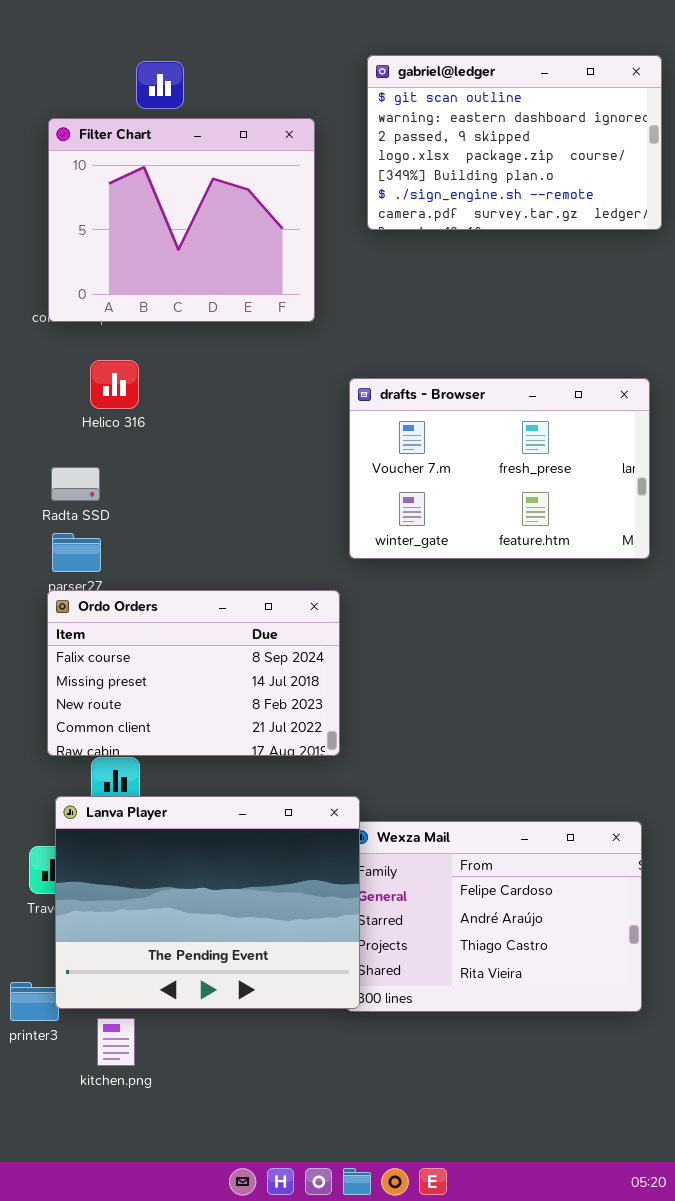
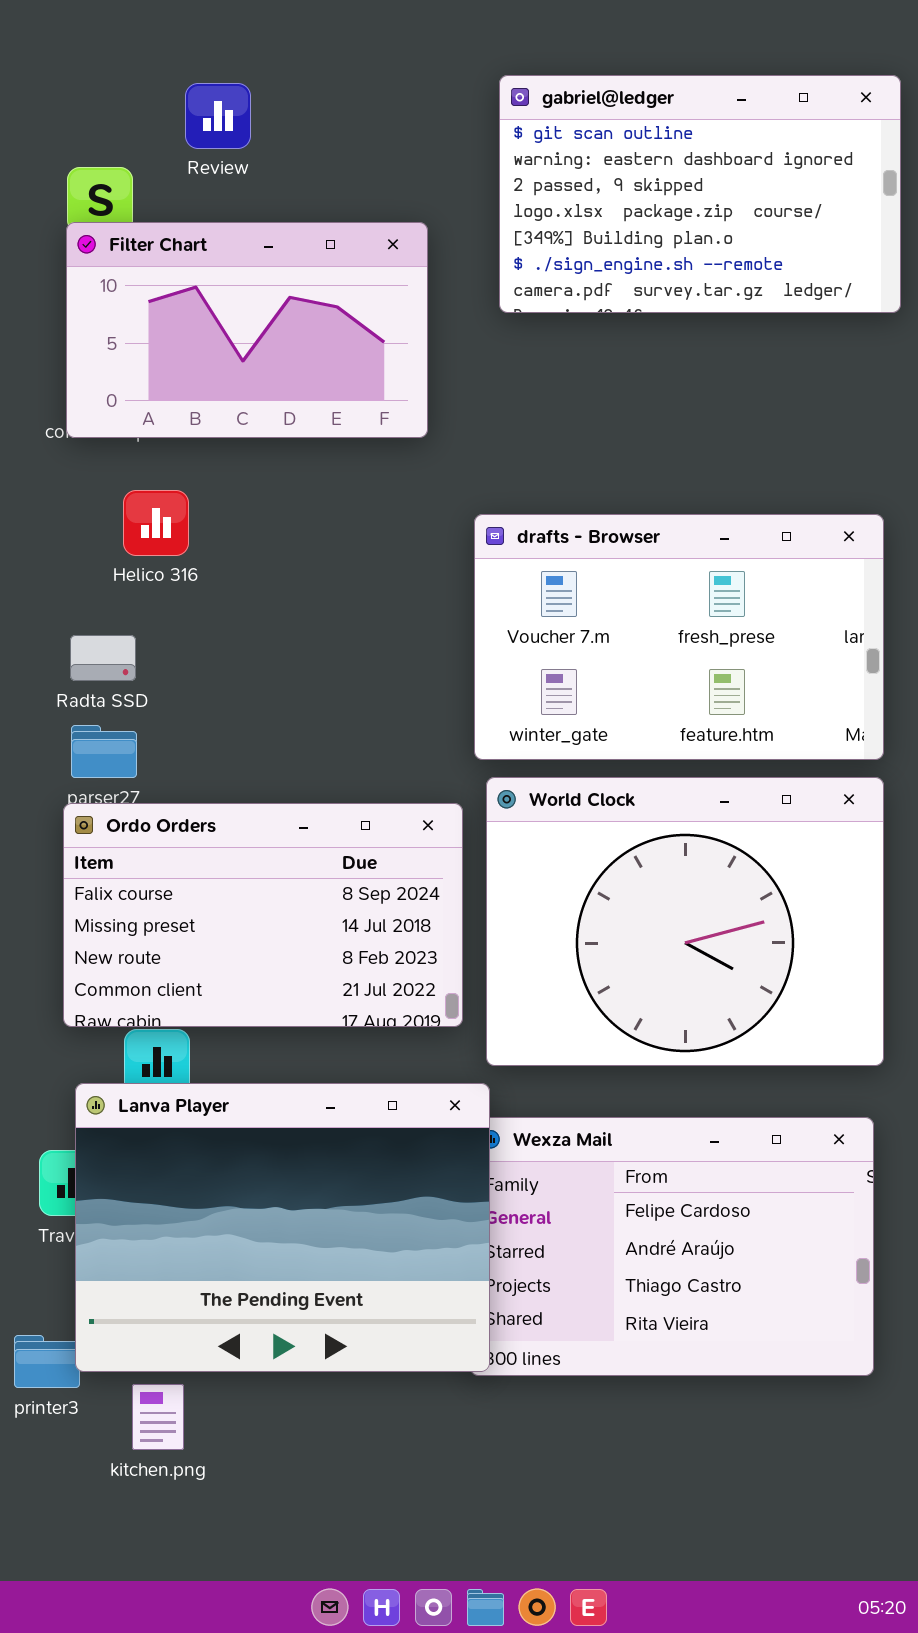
Filter Chart: [48,118,315,322] -> [66,222,428,438], resized
World Clock: none -> [486,777,884,1066], opened

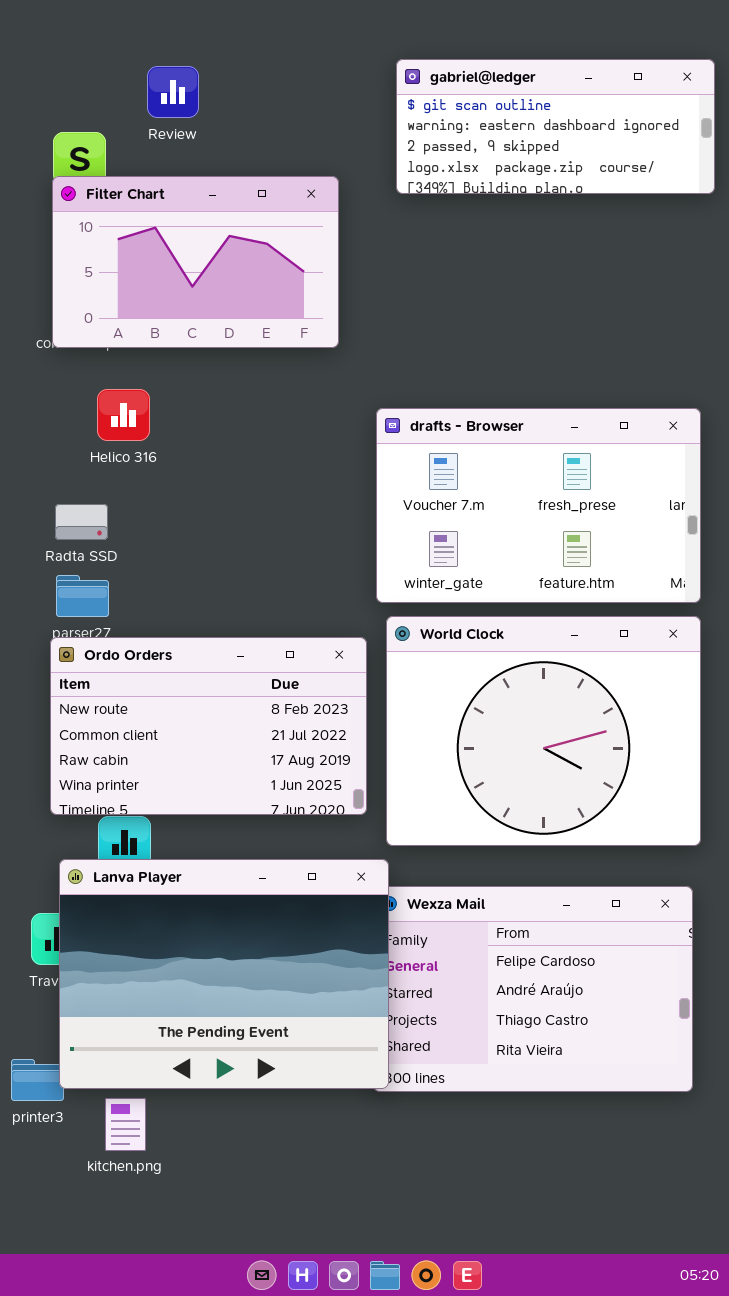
gabriel@ledger: [499,75,901,313] -> [396,59,715,194], resized
Ordo Orders: [63,803,463,1027] -> [50,637,367,815], scrolled down 2 rows

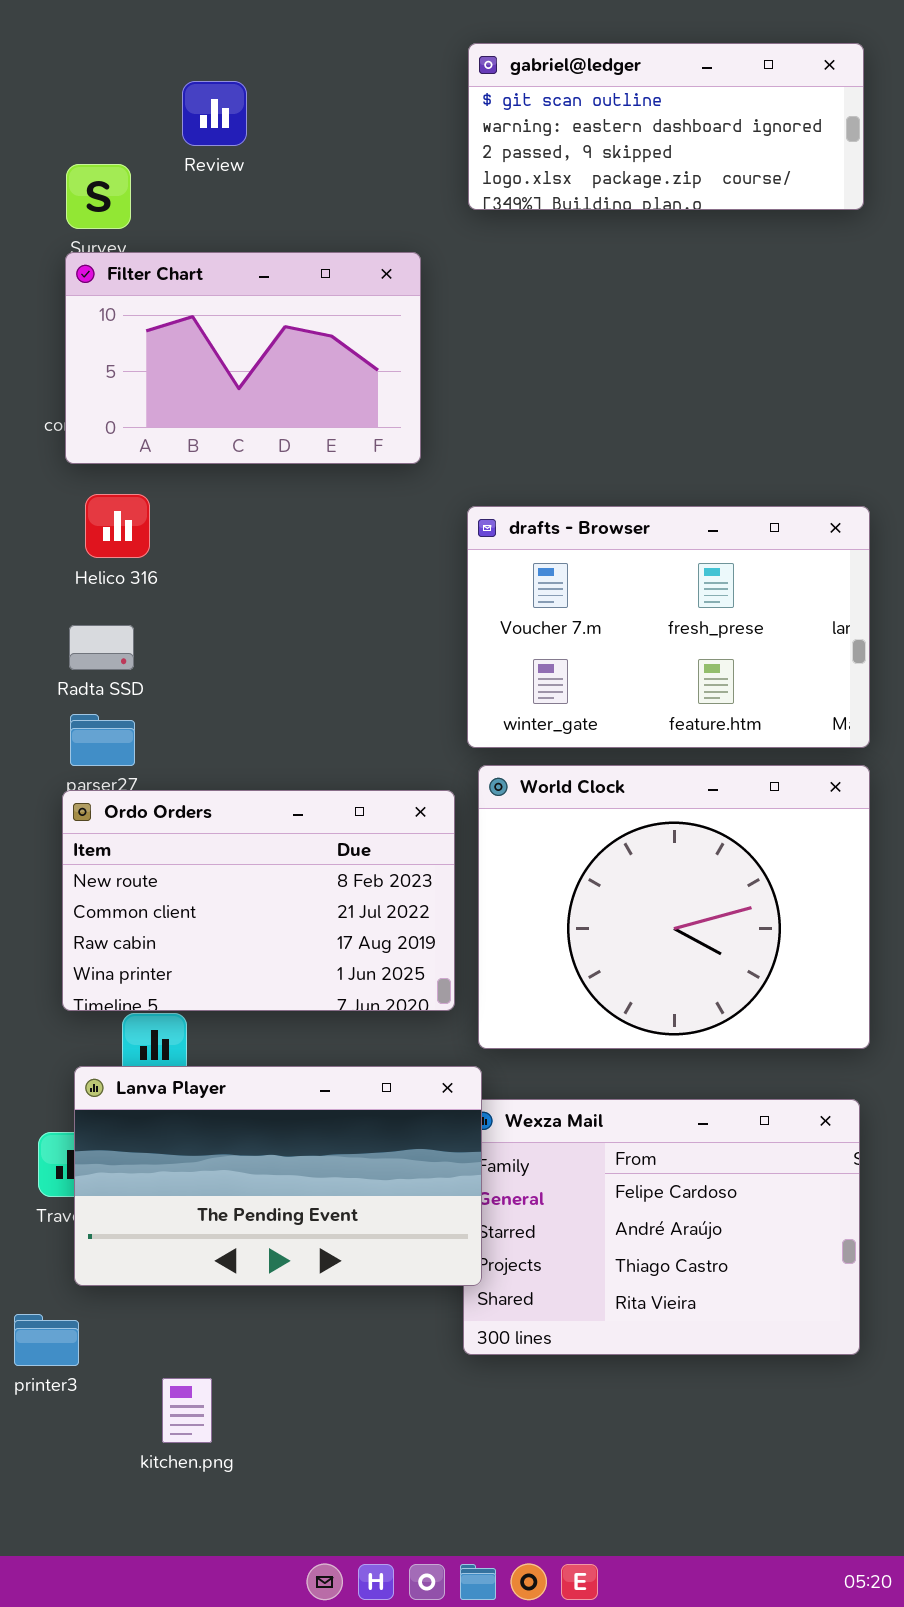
gabriel@ledger: [396,59,715,194] -> [468,43,864,210], moved
Filter Chart: [52,176,339,348] -> [65,252,421,464], moved
Helico 316: [97,389,150,441] -> [85,494,150,558], moved
Lanva Player: [59,859,389,1089] -> [74,1066,482,1286], resized
kitchen.png: [105,1098,146,1151] -> [162,1378,212,1443], moved

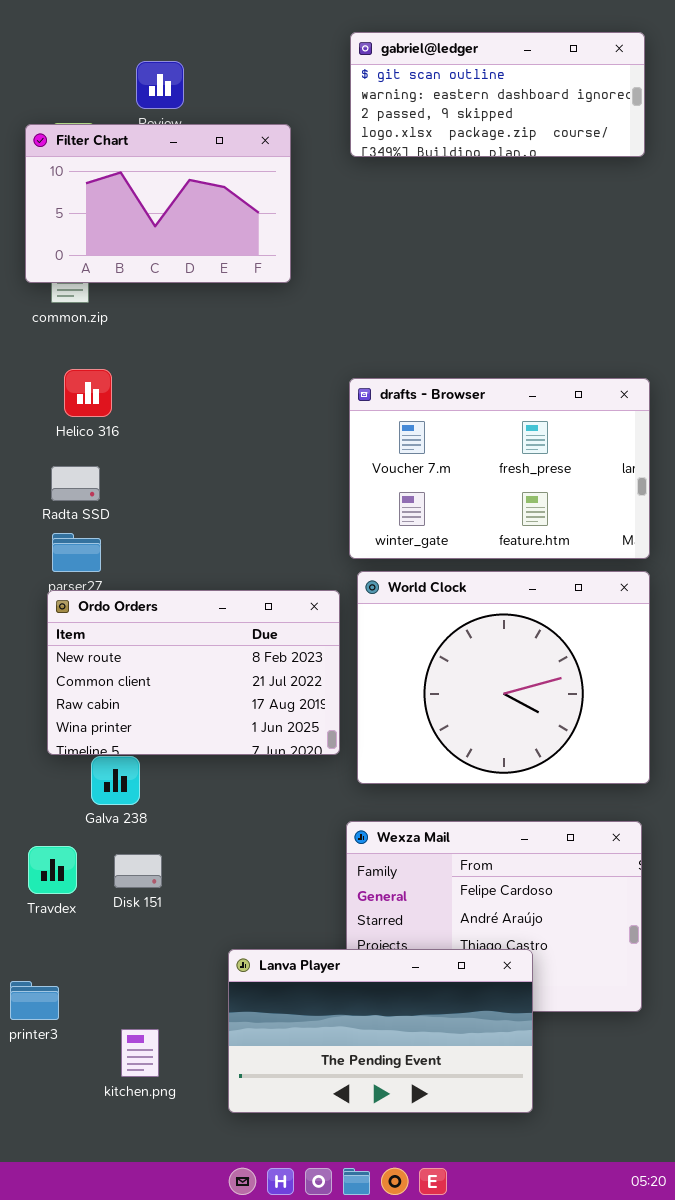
Filter Chart: [65,252,421,464] -> [25,124,291,283], moved
Lanva Player: [74,1066,482,1286] -> [228,949,533,1113], moved

